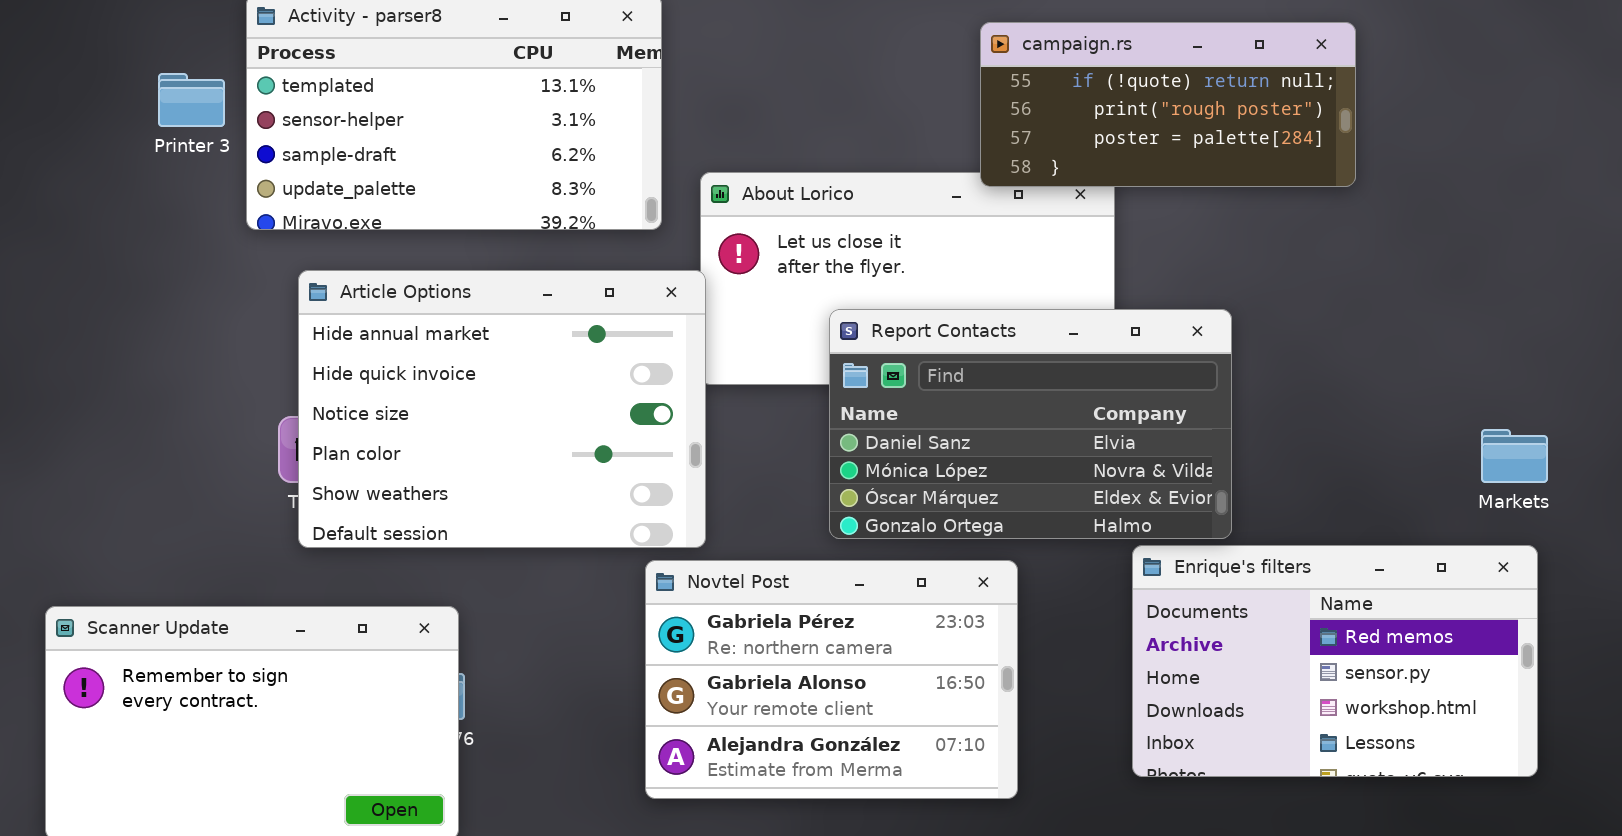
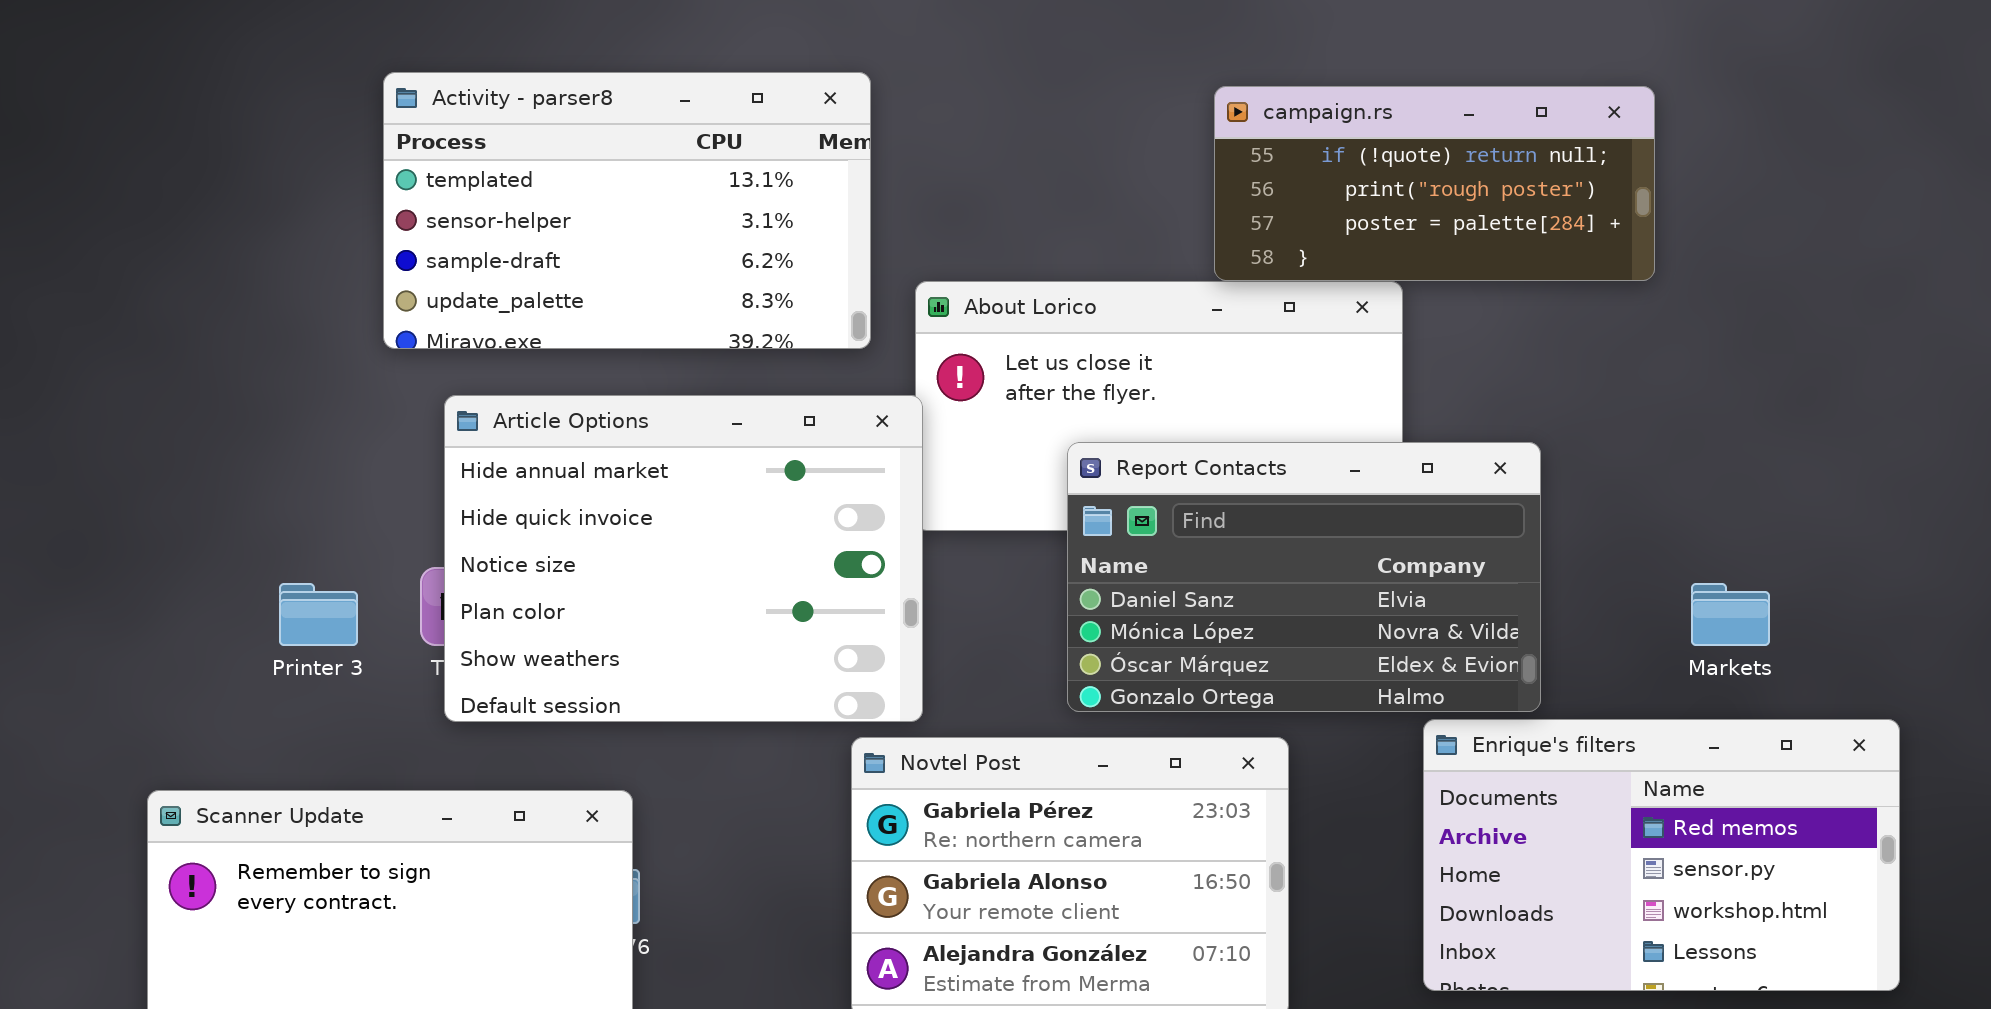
campaign.rs: [980,22,1356,187] -> [1214,86,1655,281], moved
Printer 3: [158,73,225,127] -> [279,583,358,646], moved
Markets: [1481,429,1548,483] -> [1691,583,1770,646], moved

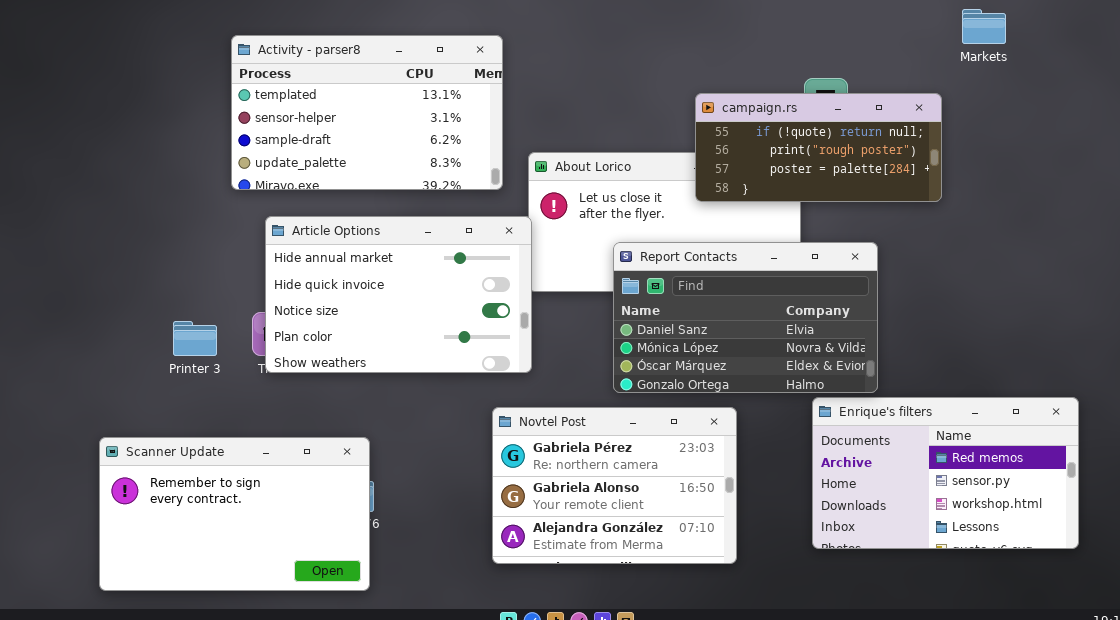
campaign.rs: [1214,86,1655,281] -> [695,93,942,202], moved
Article Options: [444,395,923,722] -> [265,216,532,373], resized
Markets: [1691,583,1770,646] -> [962,9,1006,44], moved

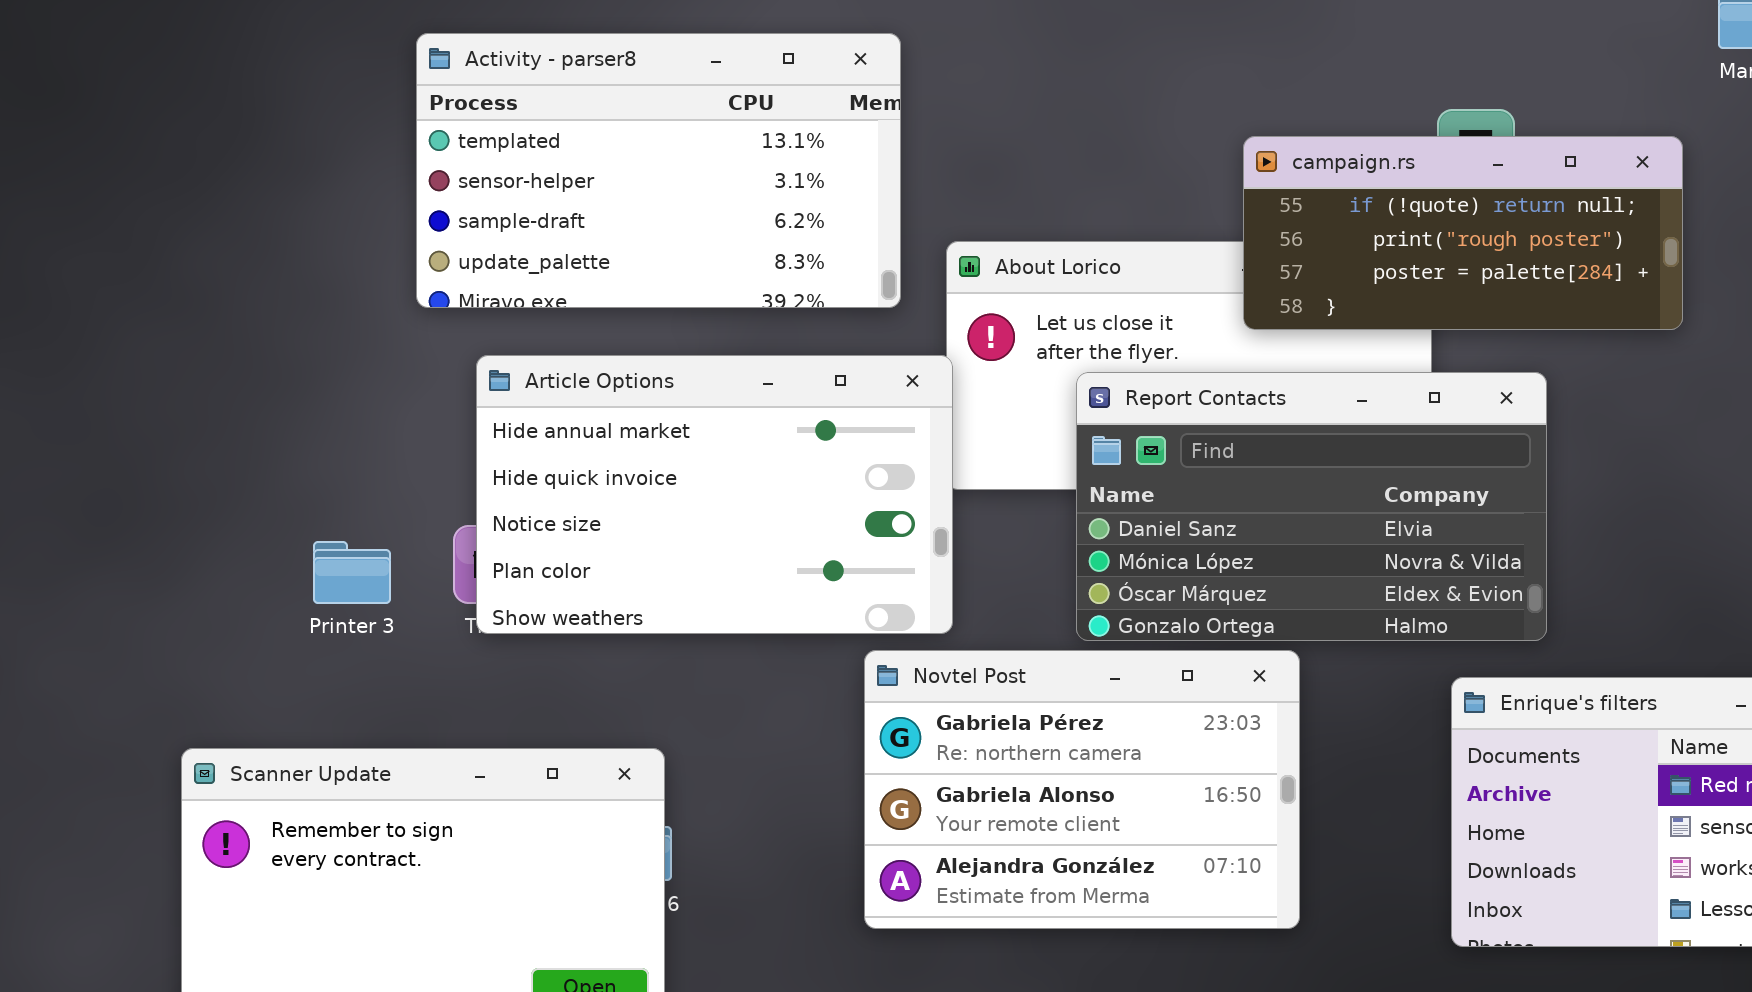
Report Contacts: [613,242,878,393] -> [1076,372,1547,641], moved
Novtel Post: [492,407,737,564] -> [864,650,1300,929], moved

